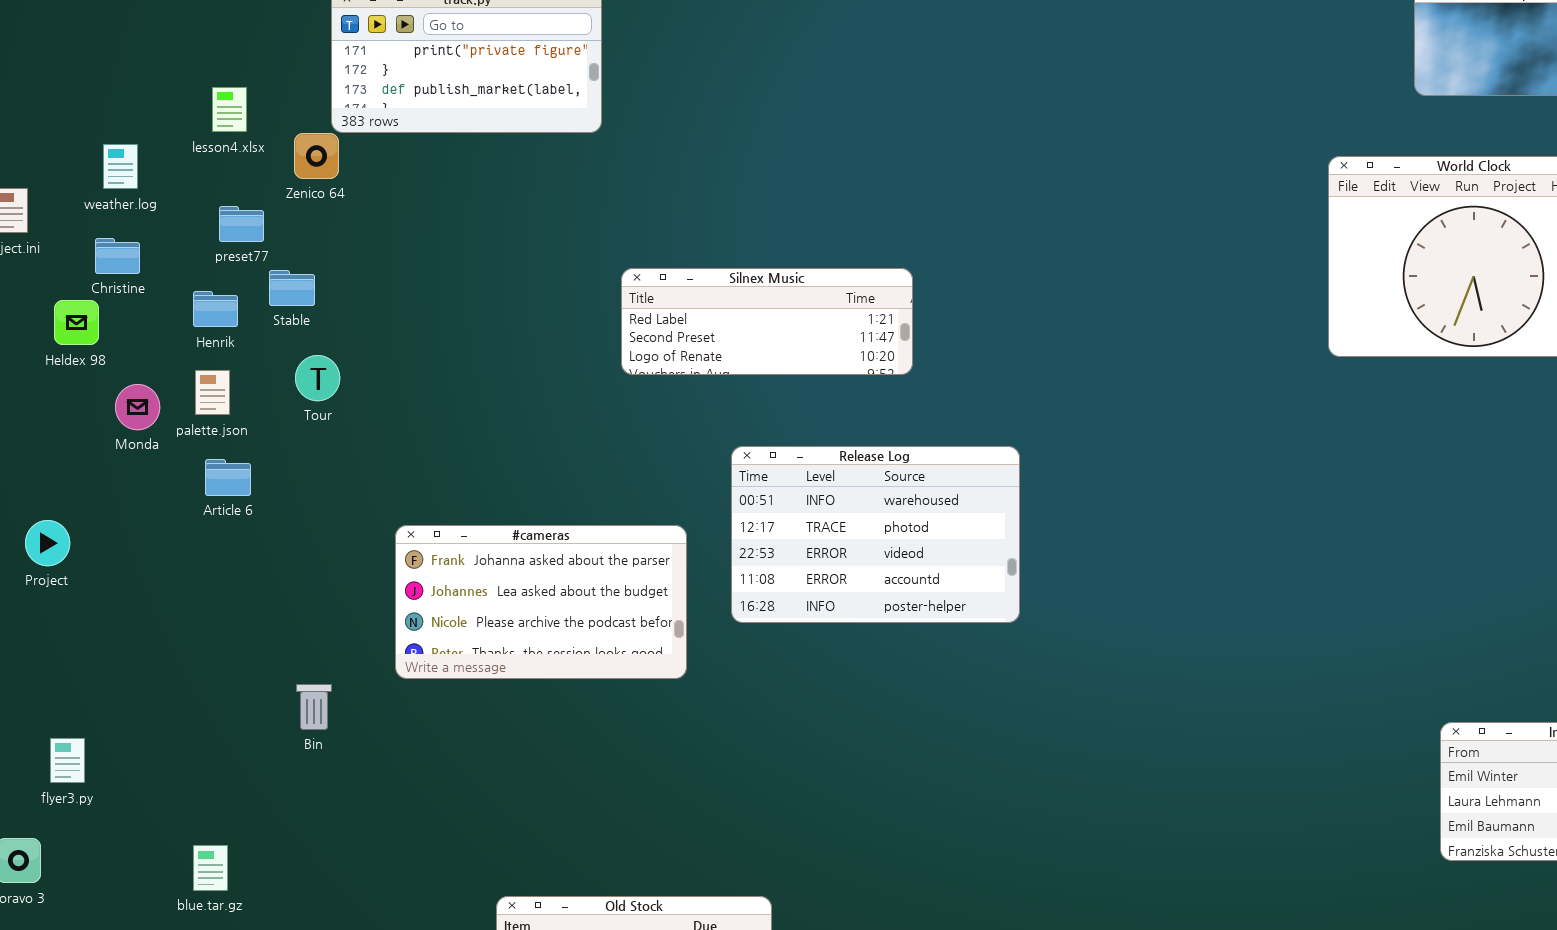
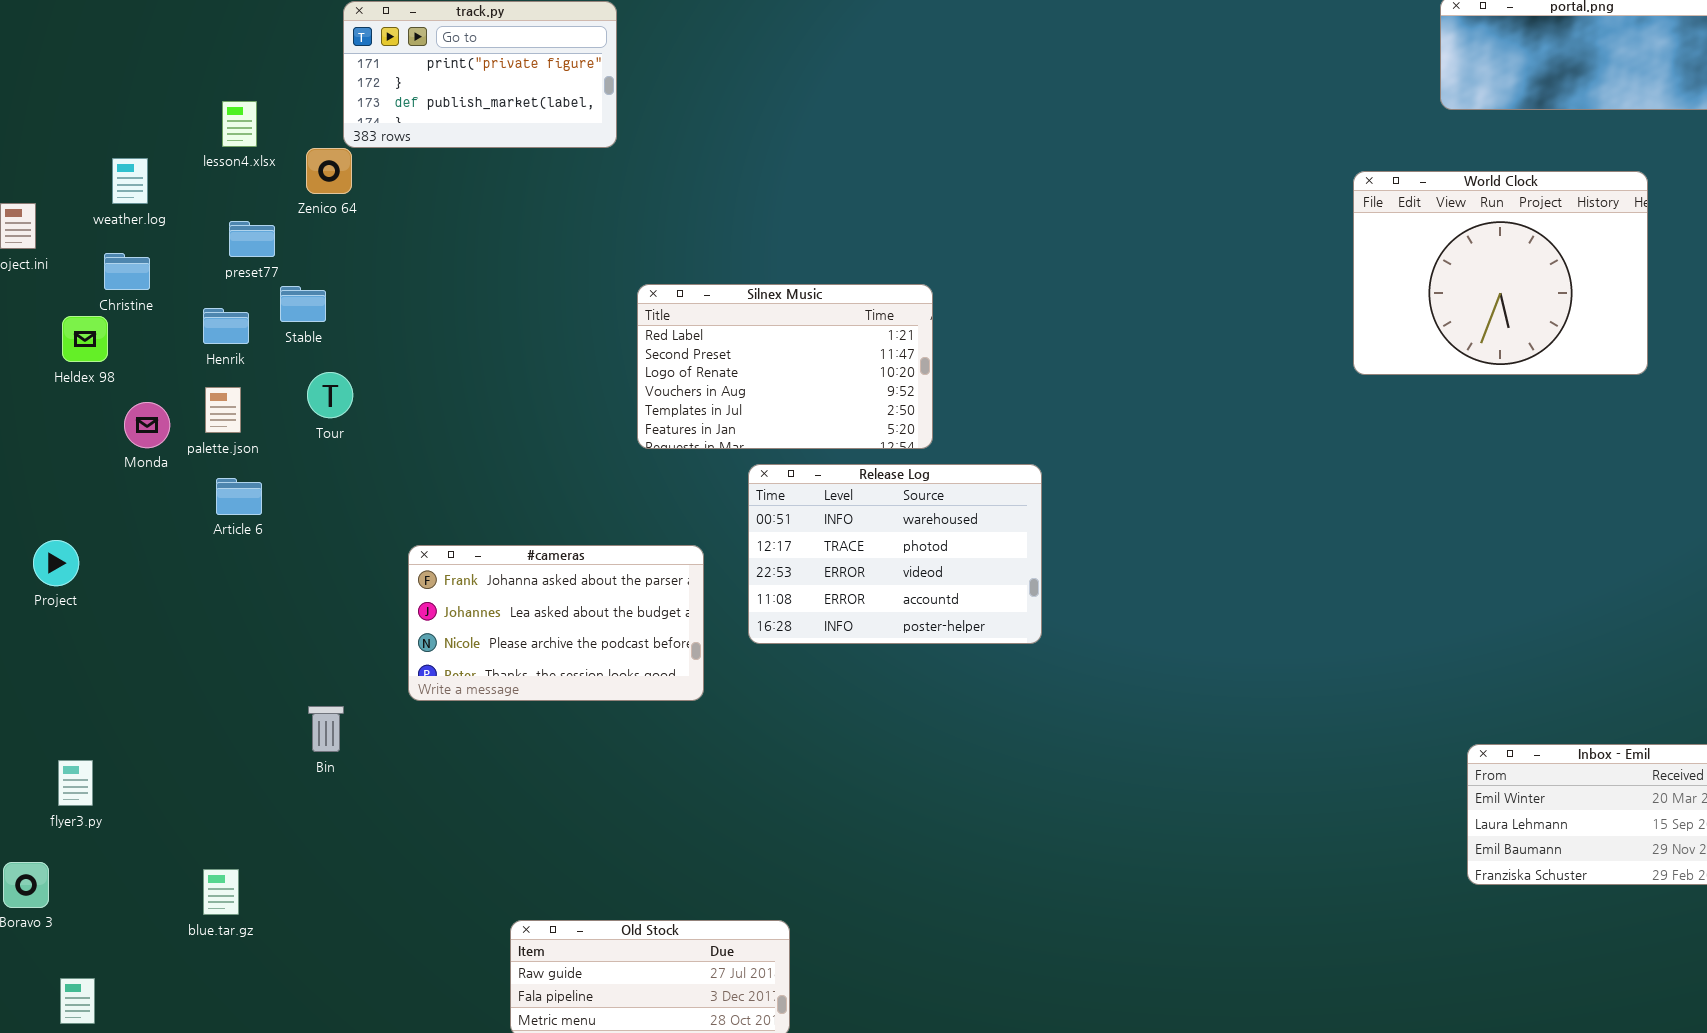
Silnex Music: [621,268,913,375] -> [637,284,933,449], resized

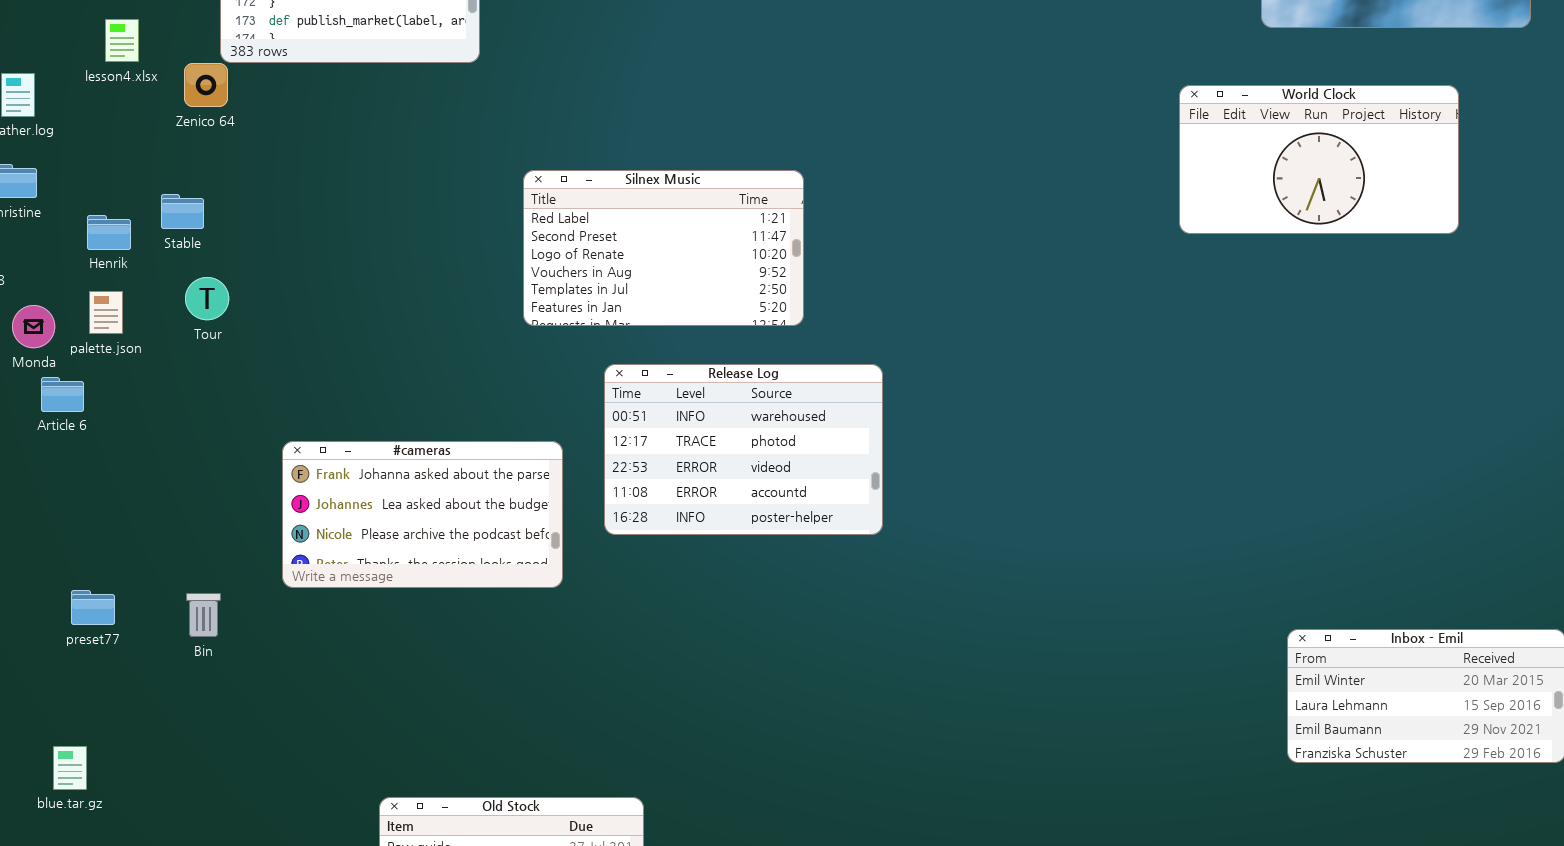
World Clock: [1353,171,1648,375] -> [1179,85,1459,234], resized
preset77: [229,221,275,257] -> [71,590,115,625], moved
Silnex Music: [637,284,933,449] -> [523,170,804,326], moved
Article 6: [216,478,262,515] -> [41,377,84,412], moved
blue.tar.gz: [203,869,239,915] -> [53,746,87,790], moved

